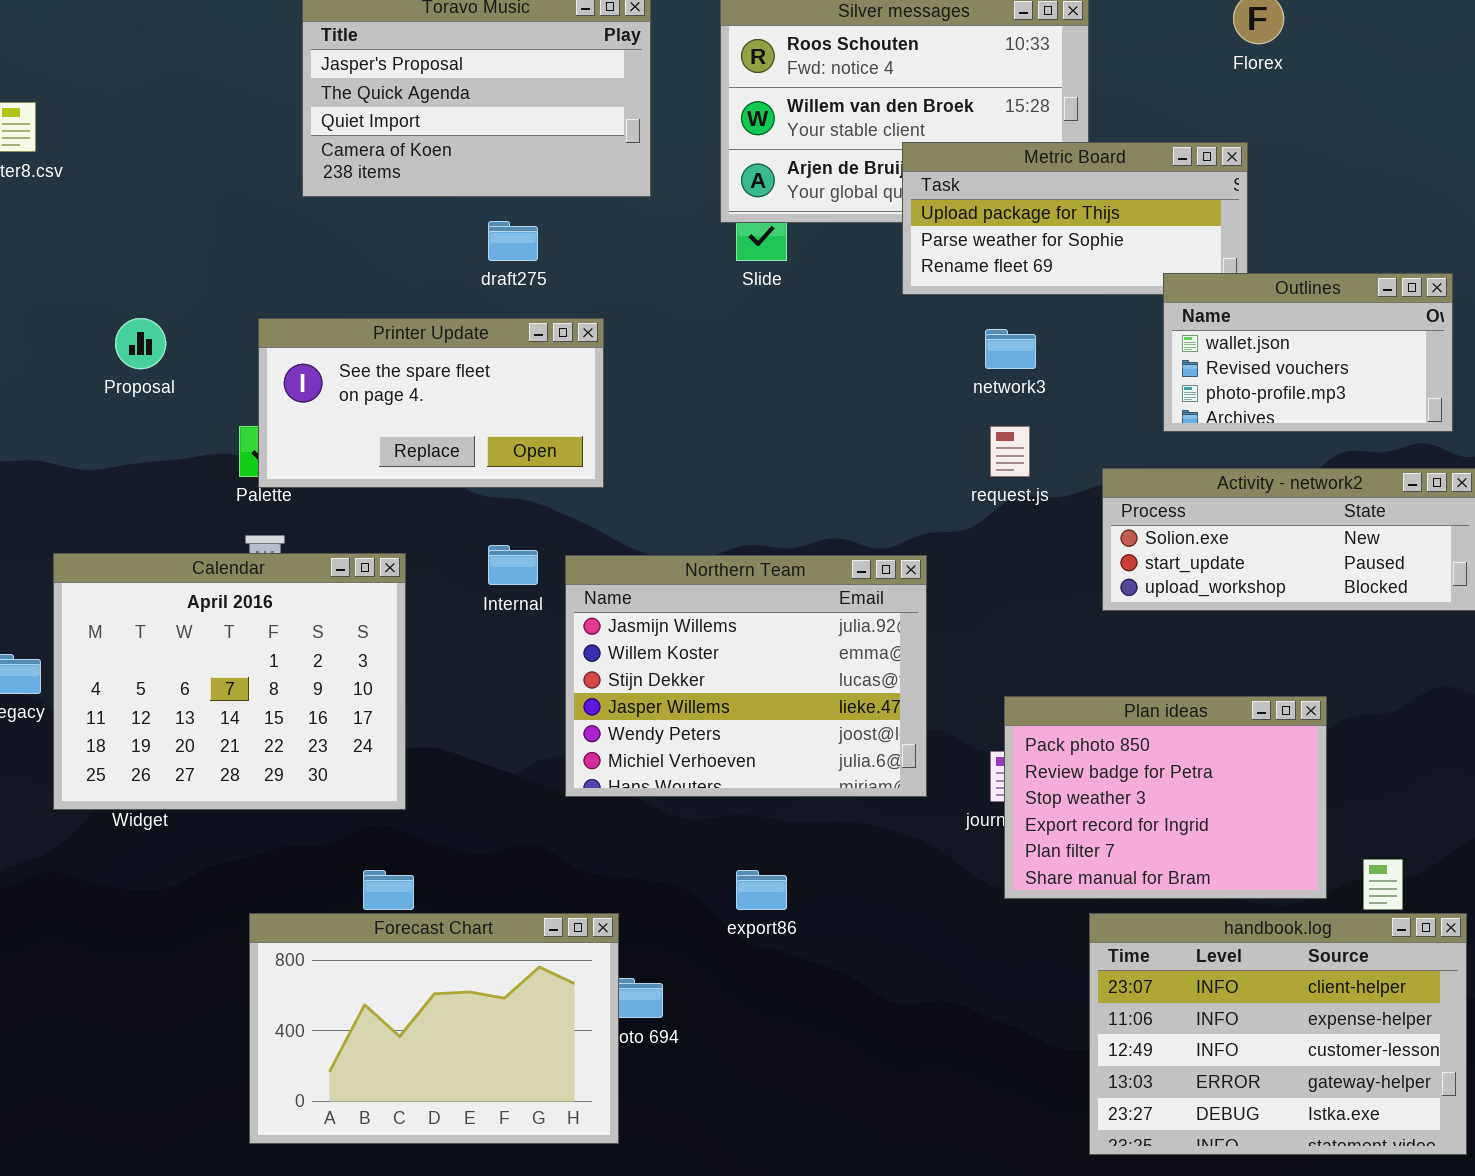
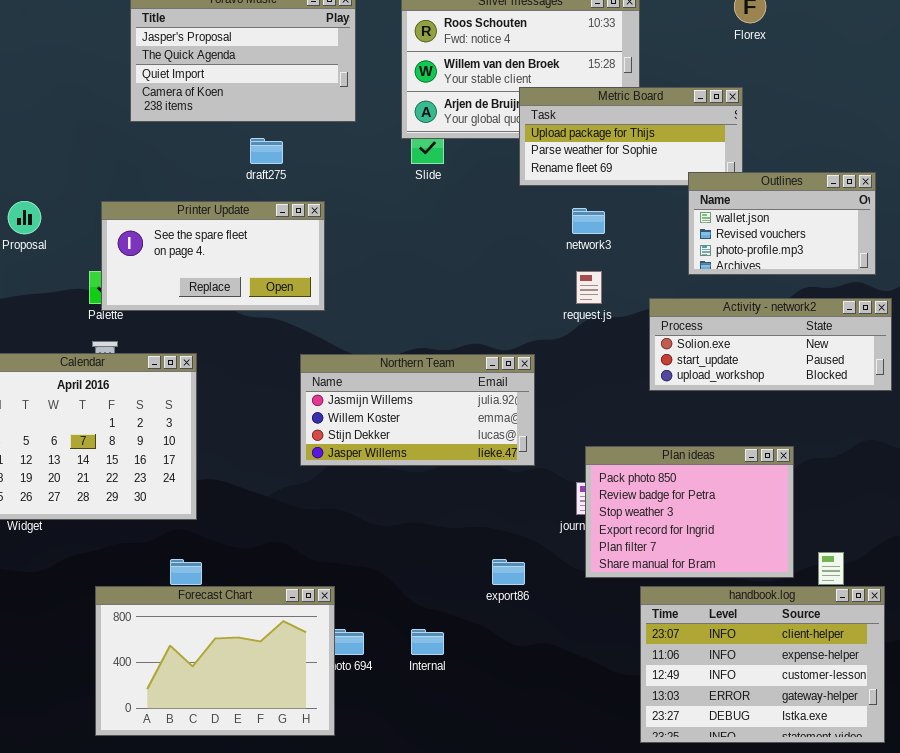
Internal: [488,545,538,585] -> [411,629,444,655], moved
Northern Team: [565,555,927,797] -> [300,354,535,466], resized
export86: [736,870,787,910] -> [492,559,525,585], moved

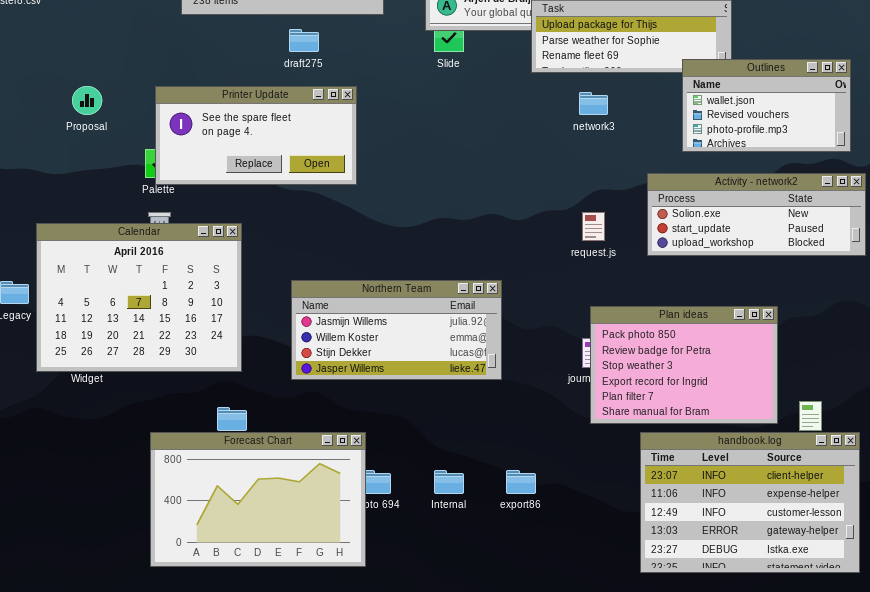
request.js: [576,271,602,304] -> [582,212,605,241], moved
Northern Team: [300,354,535,466] -> [291,280,502,380], moved
export86: [492,559,525,585] -> [506,470,536,494], moved

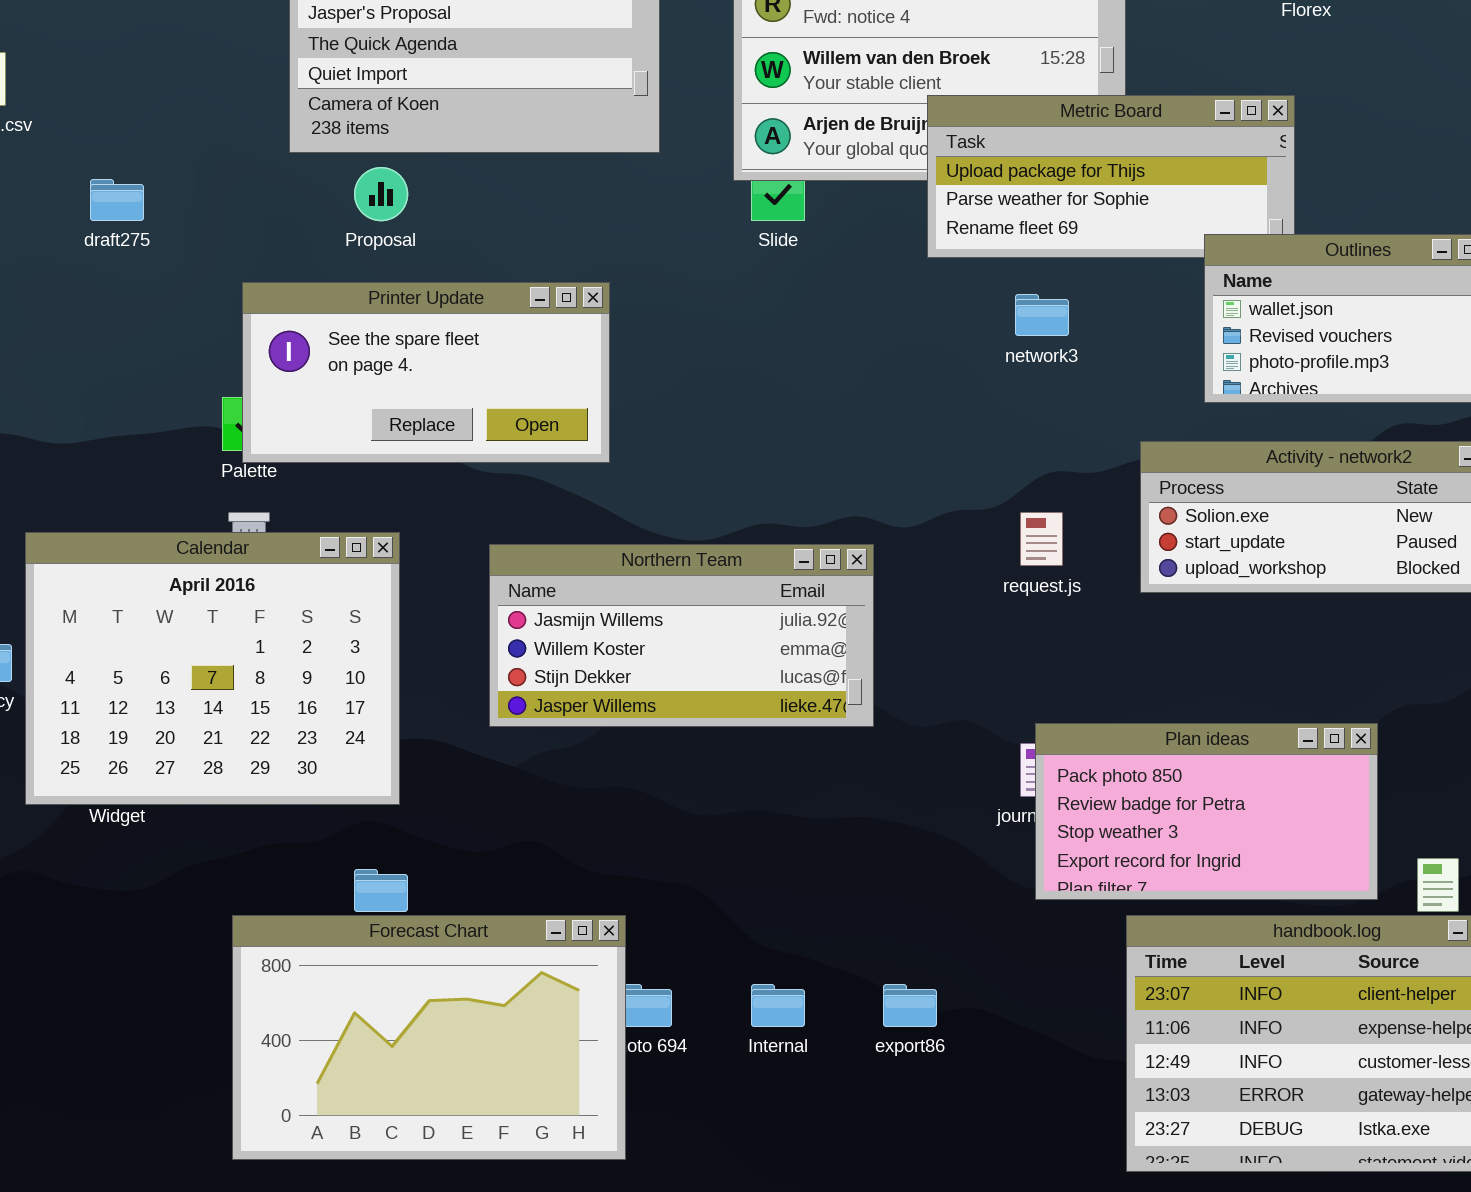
draft275: [289,29,319,52] -> [90,179,144,221], moved
Proposal: [72,86,102,115] -> [354,167,408,221], moved
Northern Team: [291,280,502,380] -> [489,544,874,727], moved
Plan ideas: [590,306,778,424] -> [1035,723,1378,900], resized

